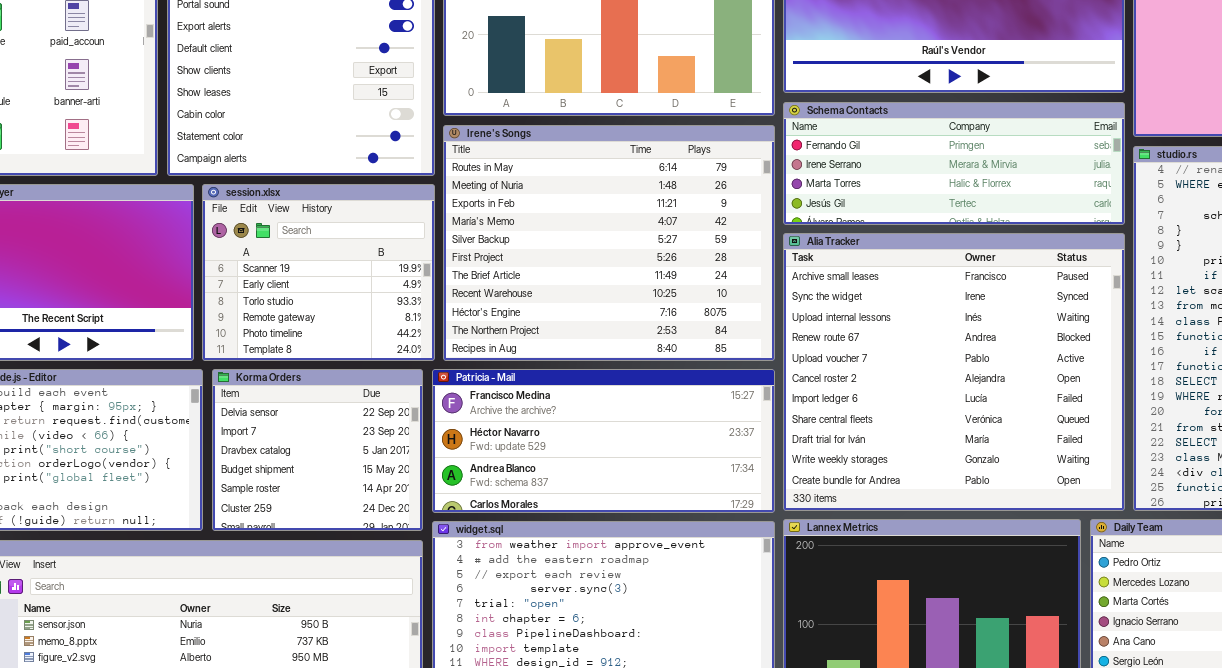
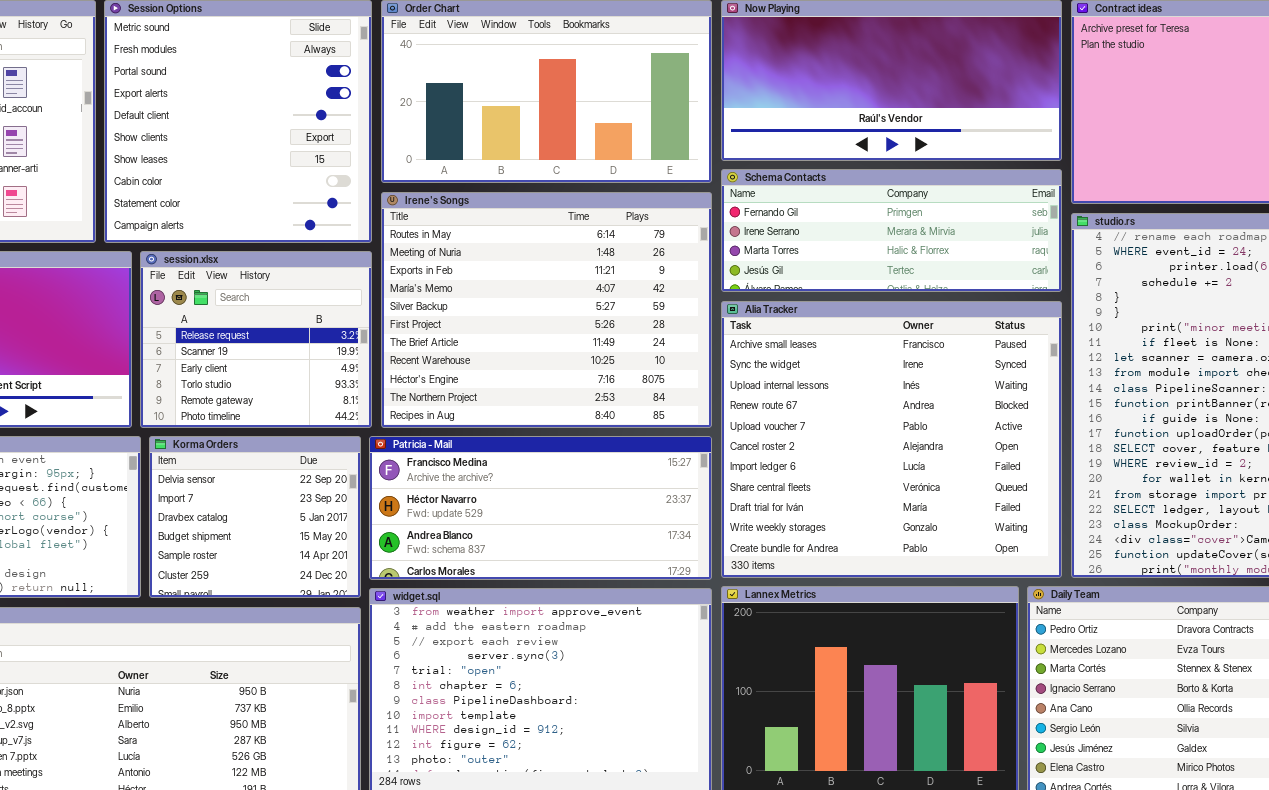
session.xlsx: [202,184,435,361] -> [140,251,372,428], scrolled up 1 row

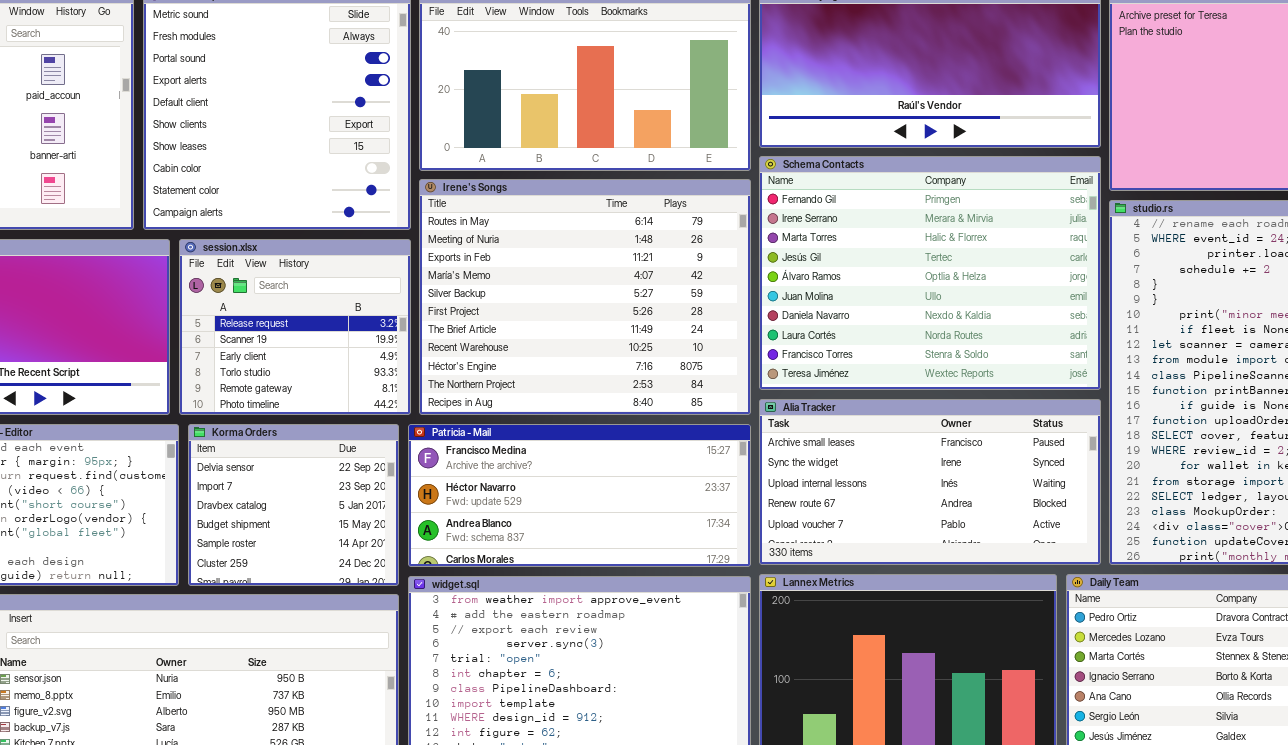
Schema Contacts: [721,169,1062,292] -> [759,156,1101,390], resized
Alia Tracker: [721,301,1062,578] -> [759,399,1101,565], resized

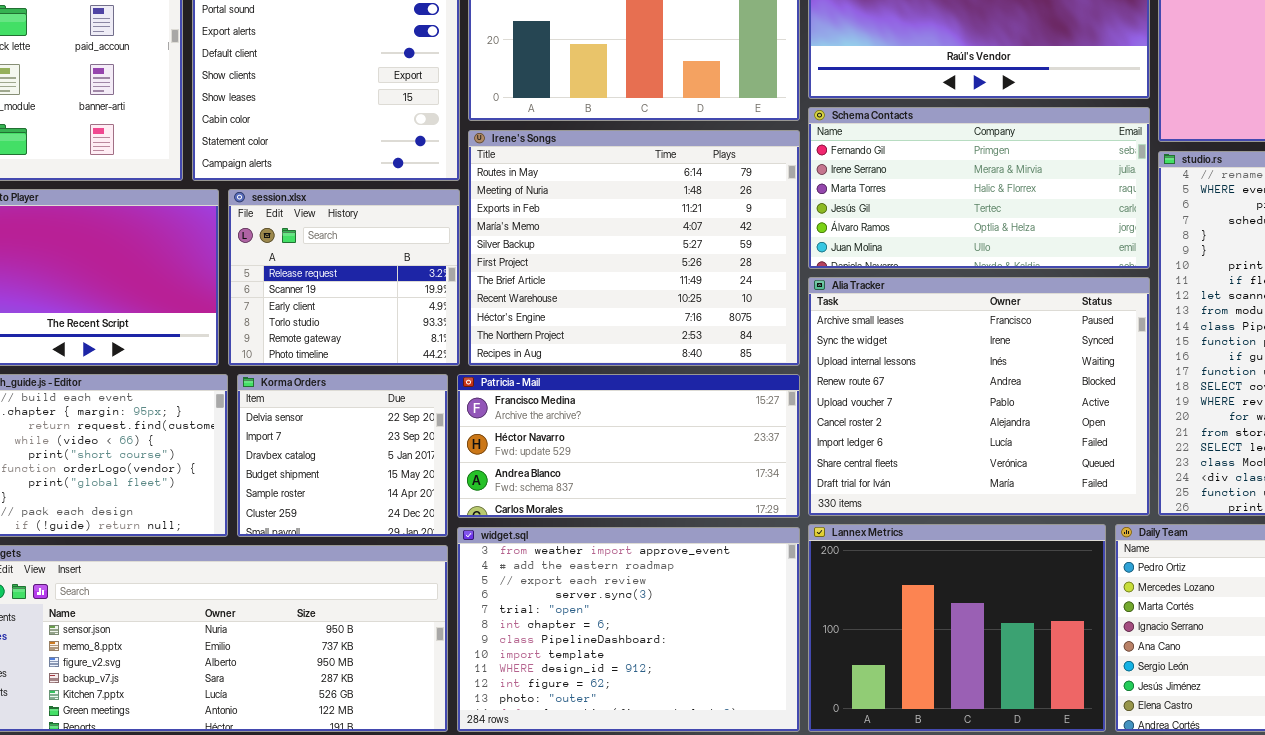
Schema Contacts: [759,156,1101,390] -> [808,107,1150,269], resized
Alia Tracker: [759,399,1101,565] -> [808,277,1150,516], resized

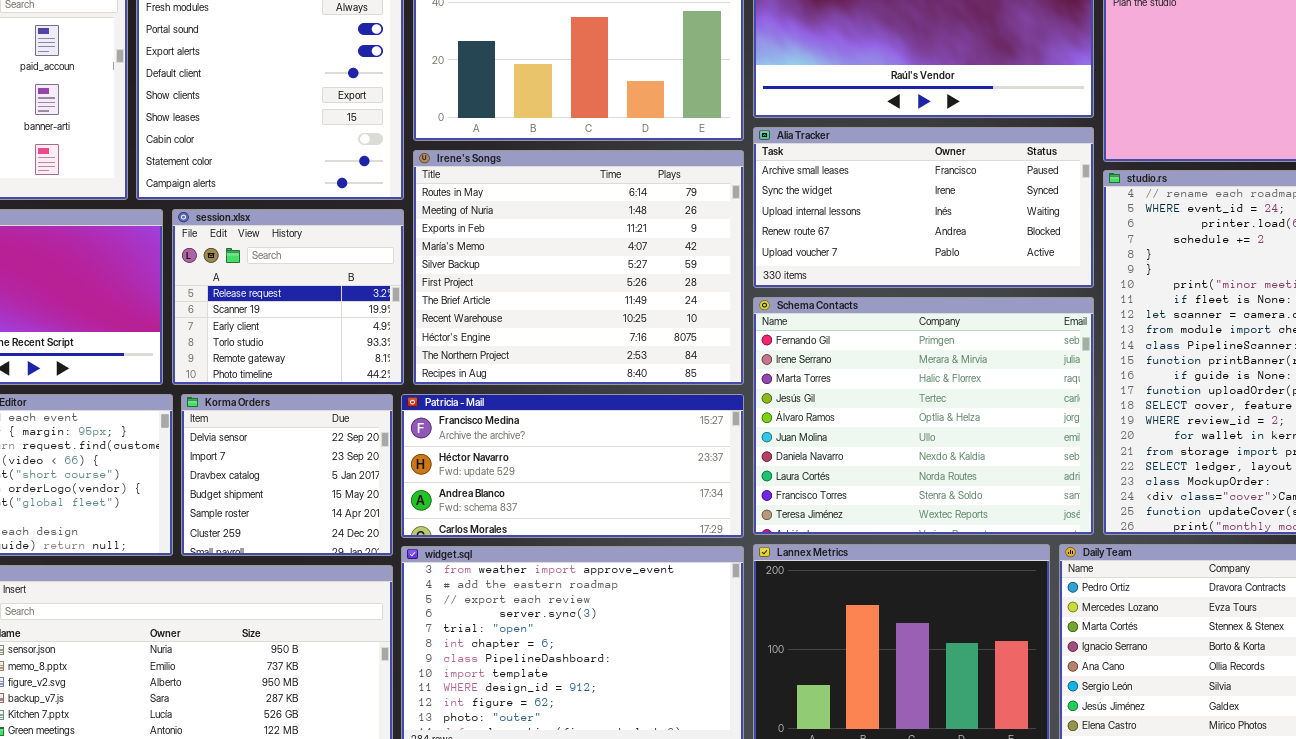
Schema Contacts: [808,107,1150,269] -> [753,297,1094,535], moved, resized
Alia Tracker: [808,277,1150,516] -> [753,127,1094,288], moved, resized

